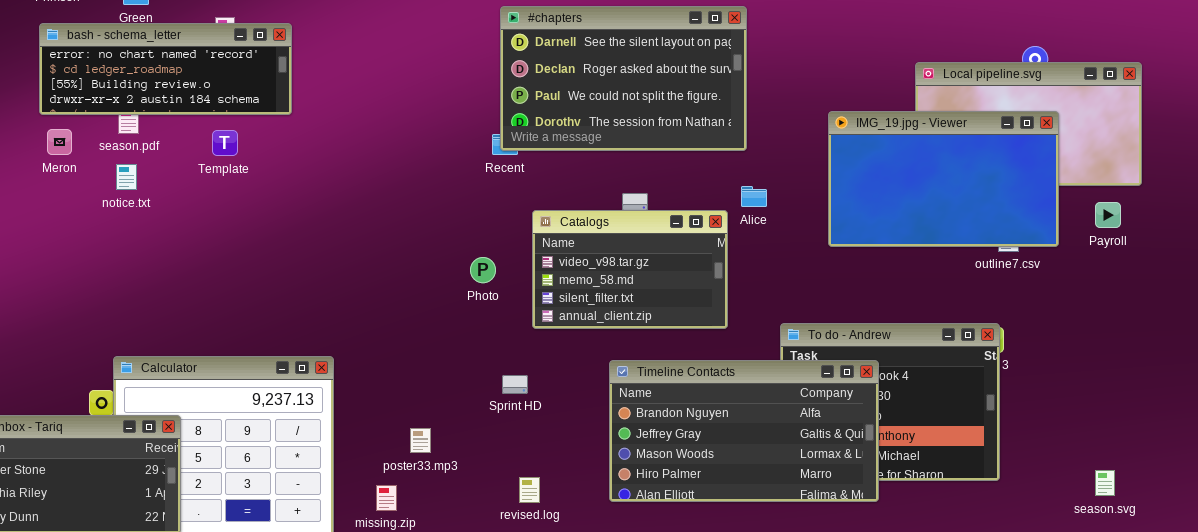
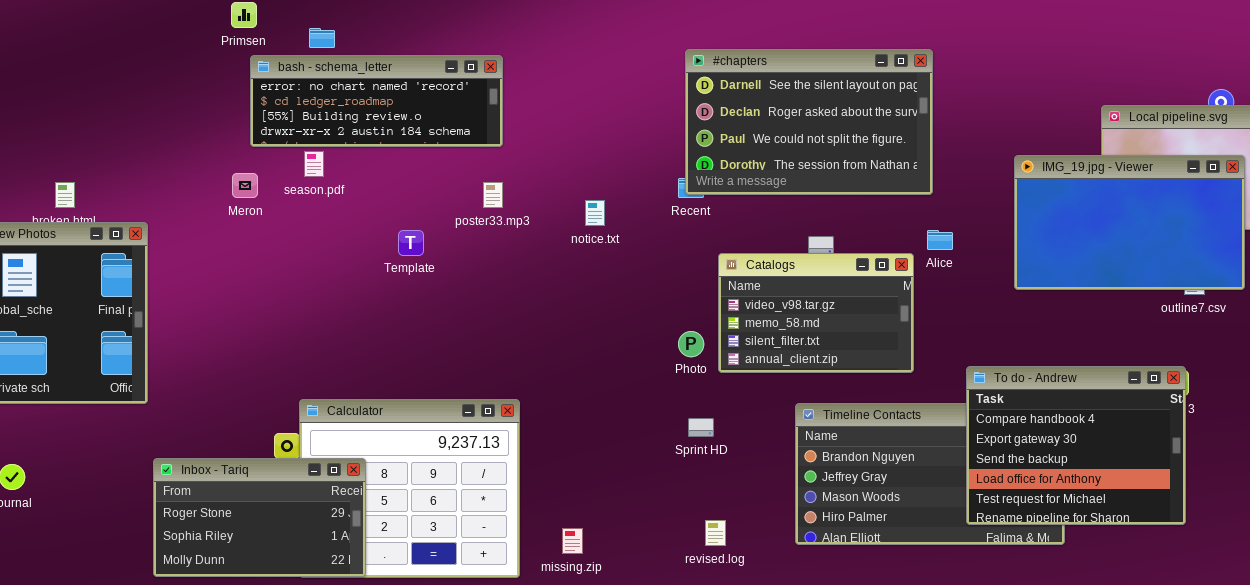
bash - schema_letter: [39,23,292,115] -> [250,55,503,147], moved
Template: [212,130,238,156] -> [398,230,424,256], moved
notice.txt: [116,164,137,190] -> [585,200,605,226], moved
Photo: [470,257,496,283] -> [678,331,704,357], moved
To do - Andrew: [780,323,1000,481] -> [966,366,1186,525], raised
poster33.mp3: [410,428,431,453] -> [483,182,503,208], moved

